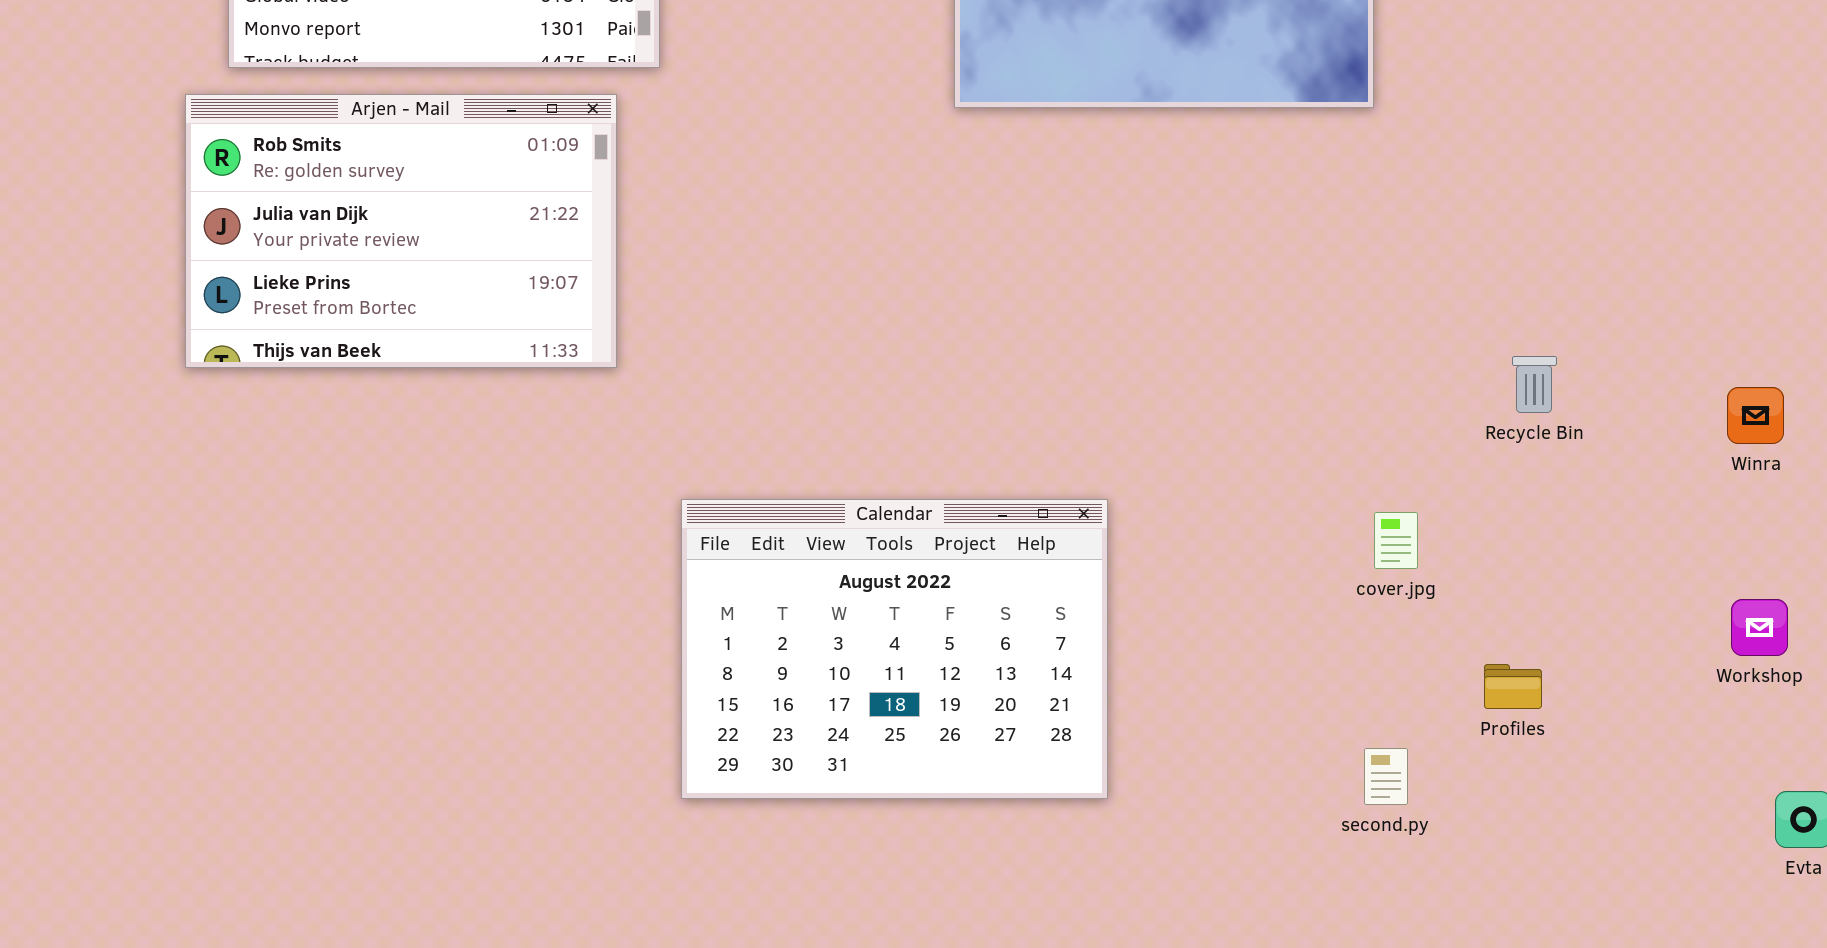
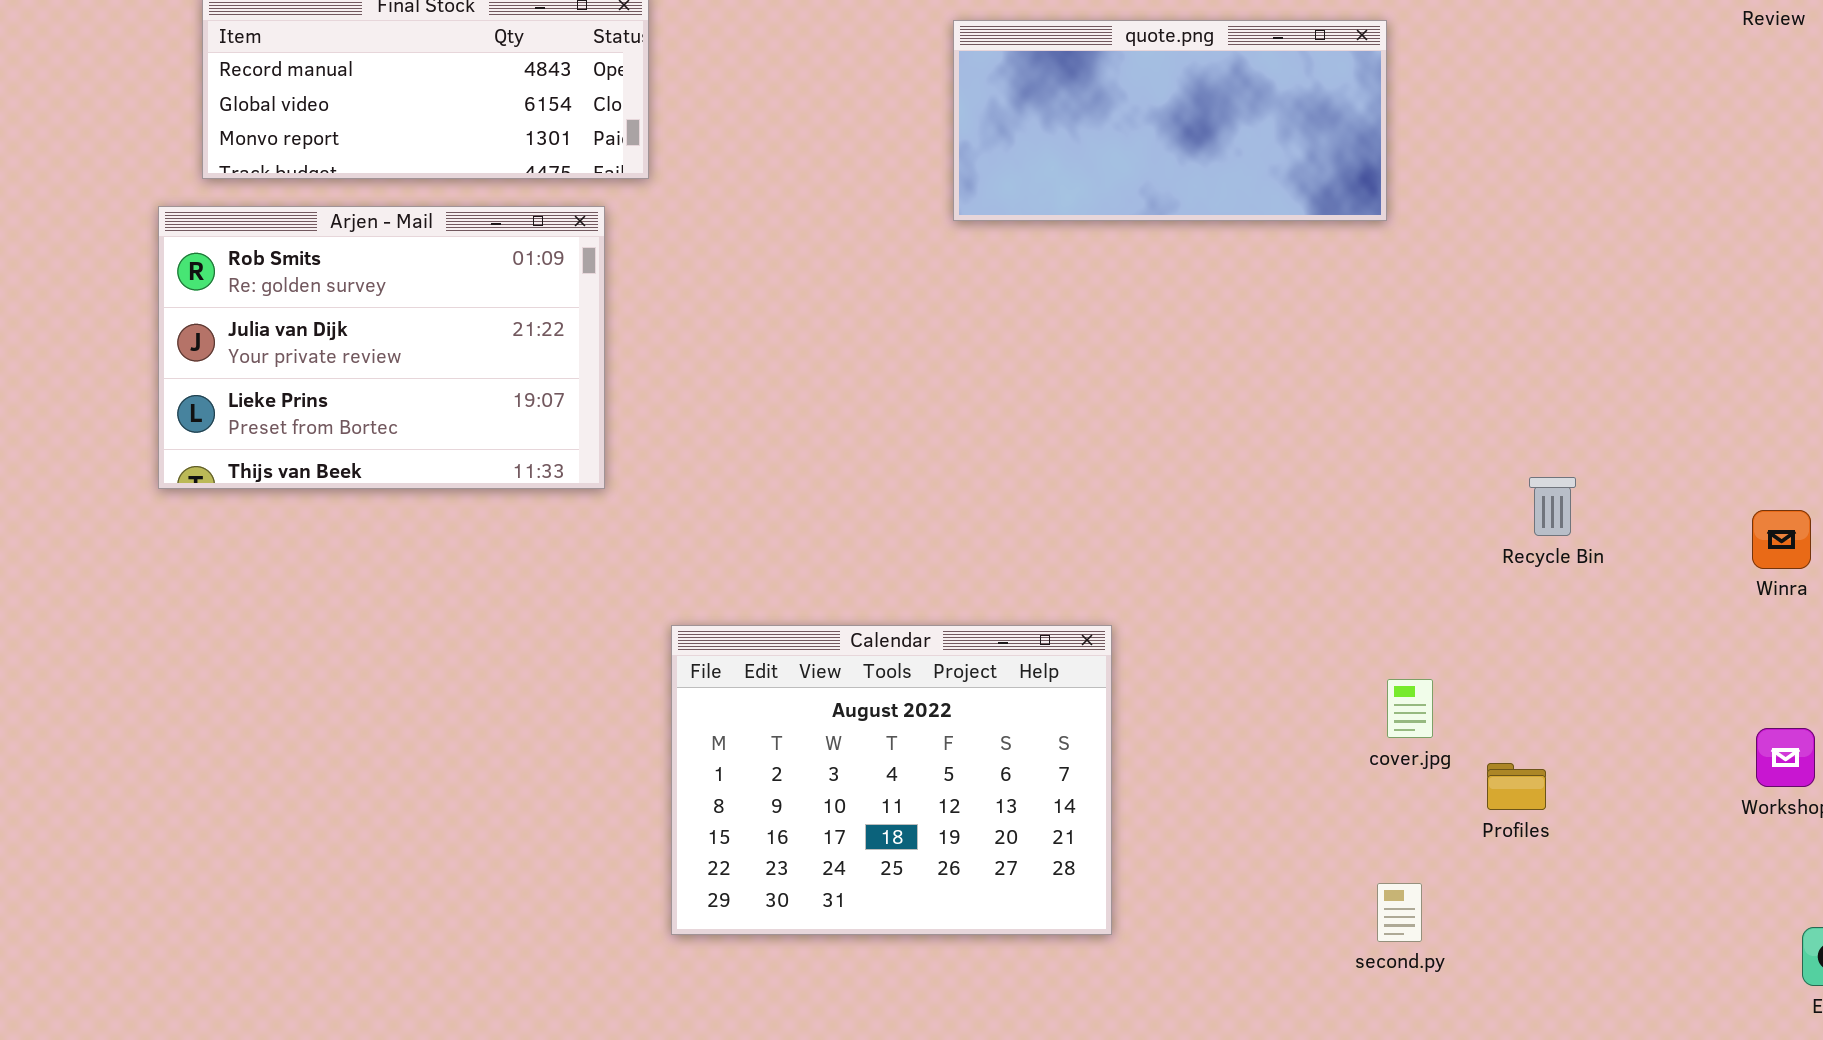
cover.jpg: [1374,512,1418,569] -> [1387,679,1433,738], moved
Profiles: [1484,664,1542,709] -> [1487,763,1546,810], moved

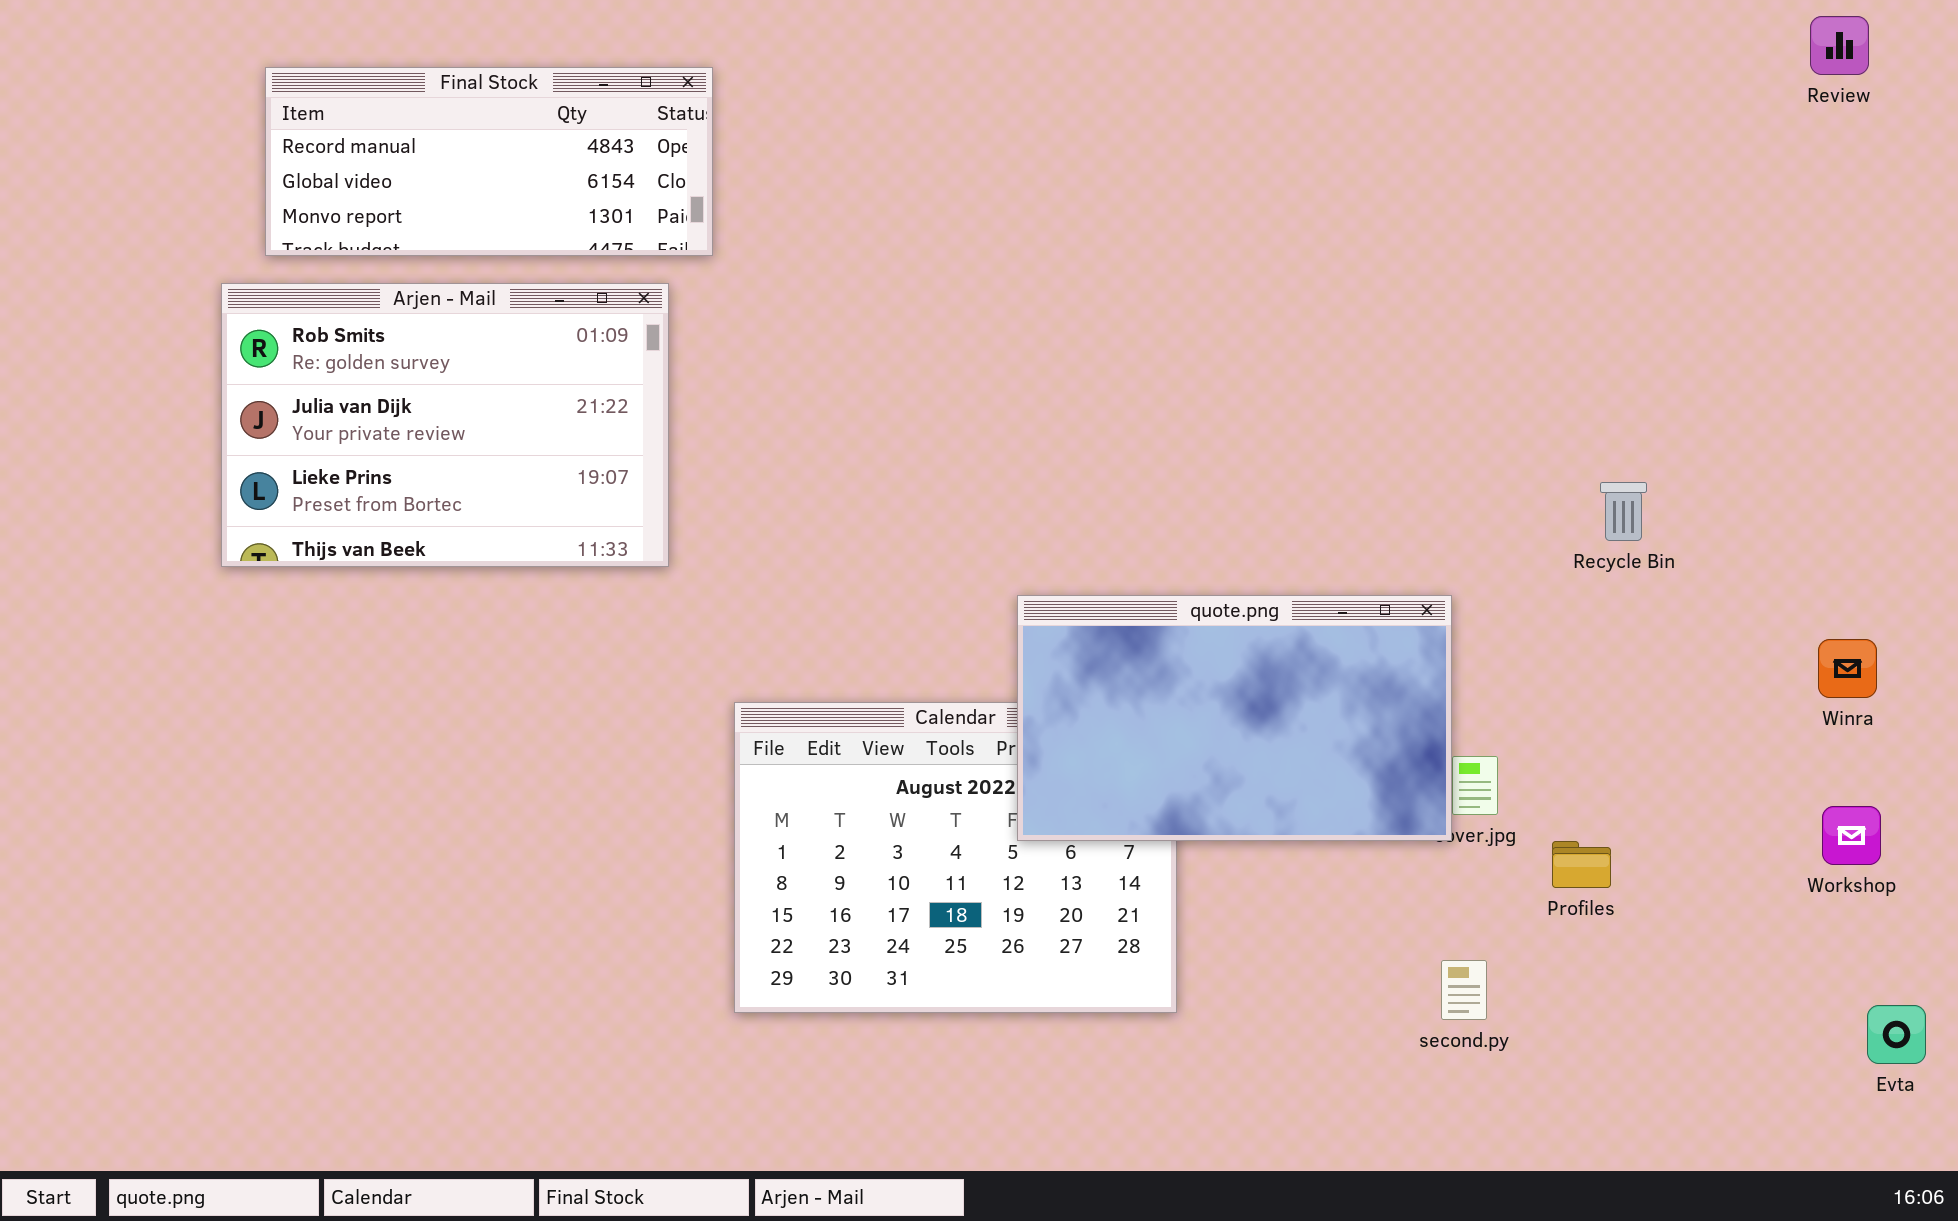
quote.png: [953,20,1387,221] -> [1017,595,1452,841], moved, resized
Recycle Bin: [1529,477,1576,536] -> [1600,482,1647,541], moved
Winra: [1752,510,1811,569] -> [1818,639,1877,698], moved

